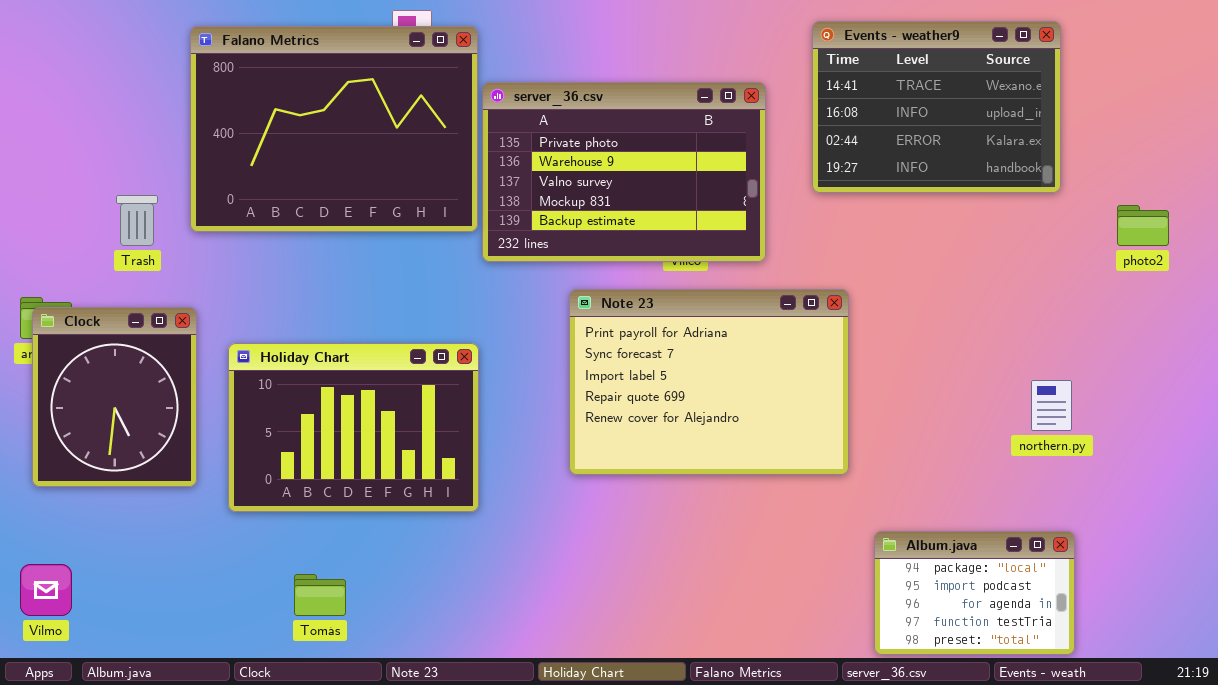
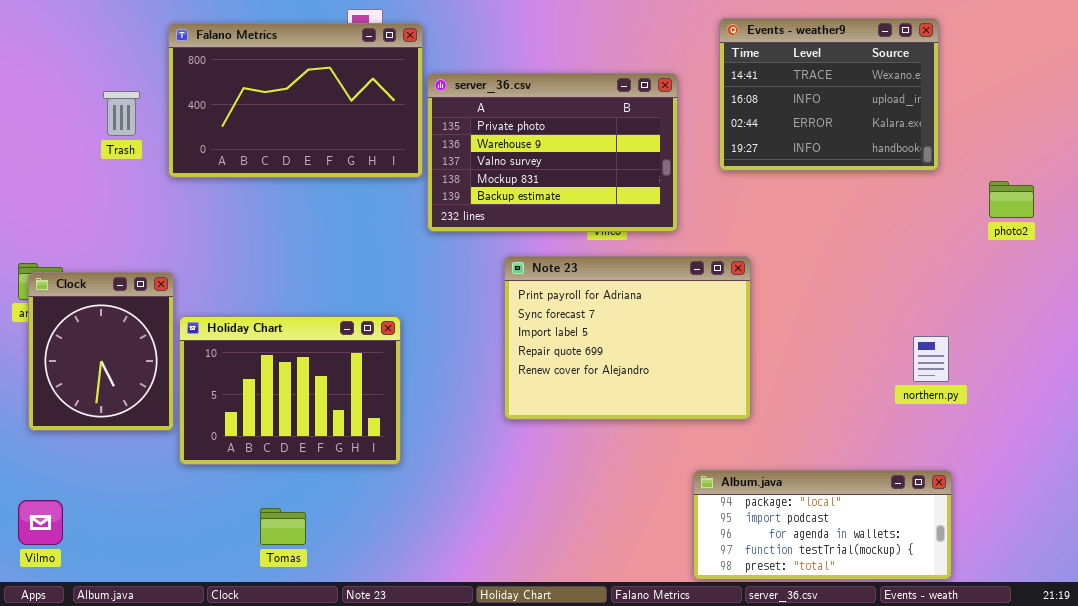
Falano Metrics: [190,26,478,232] -> [168,23,423,178], resized
Trash: [116,195,158,246] -> [103,91,140,136], moved
Holiday Chart: [228,343,479,512] -> [179,316,401,465], moved
Album.java: [874,531,1075,655] -> [693,470,952,580], resized

